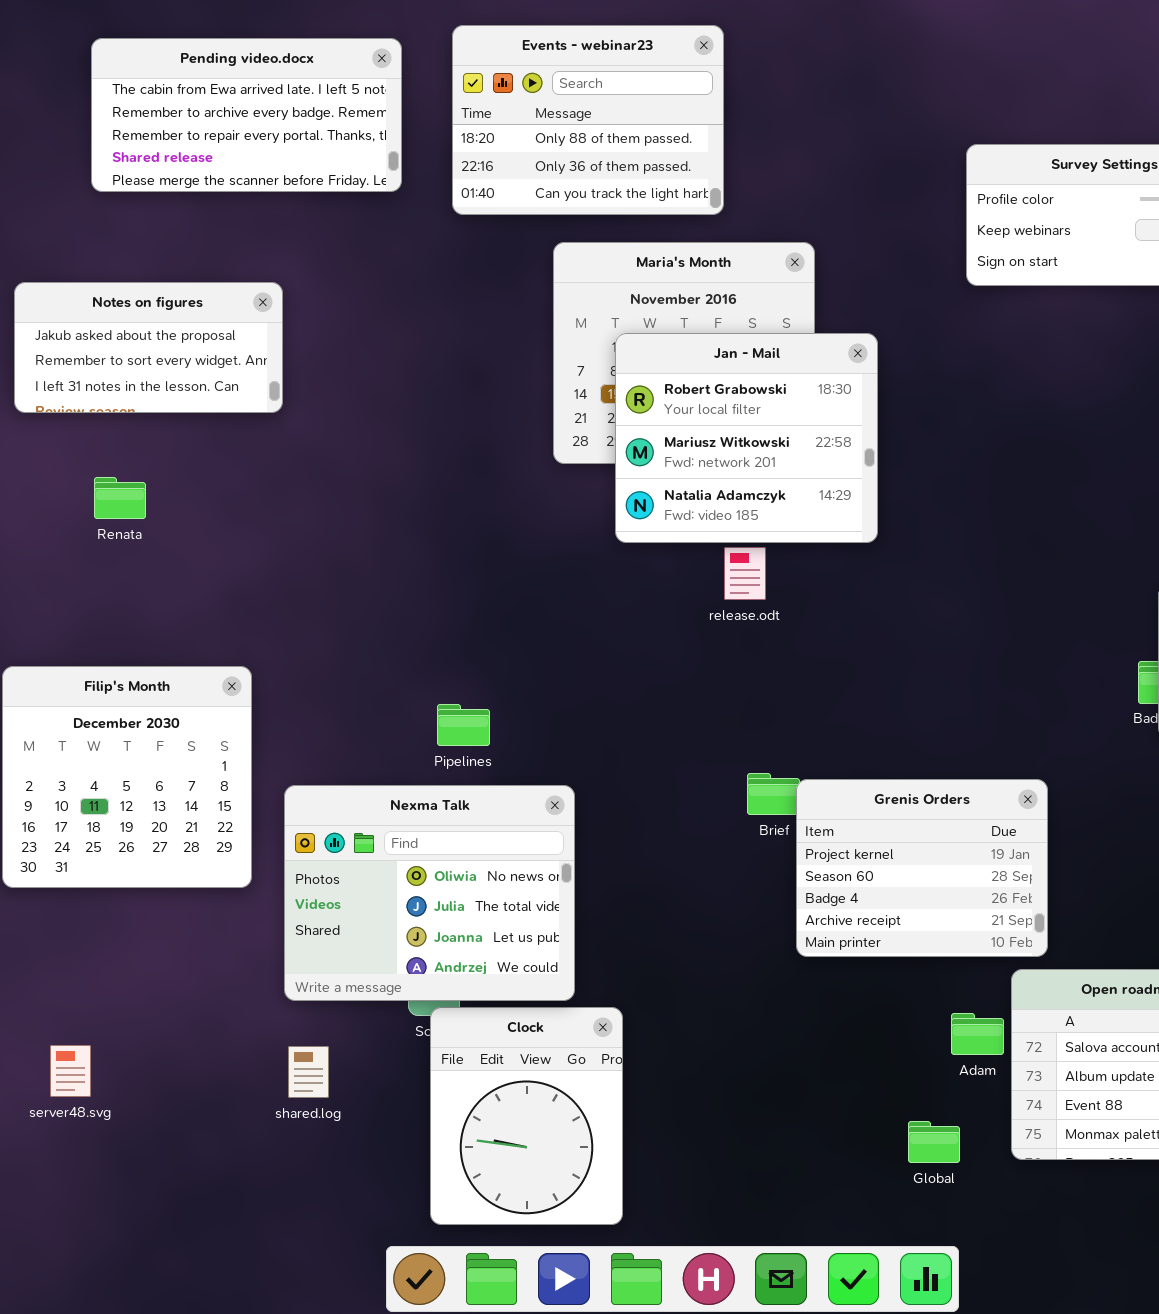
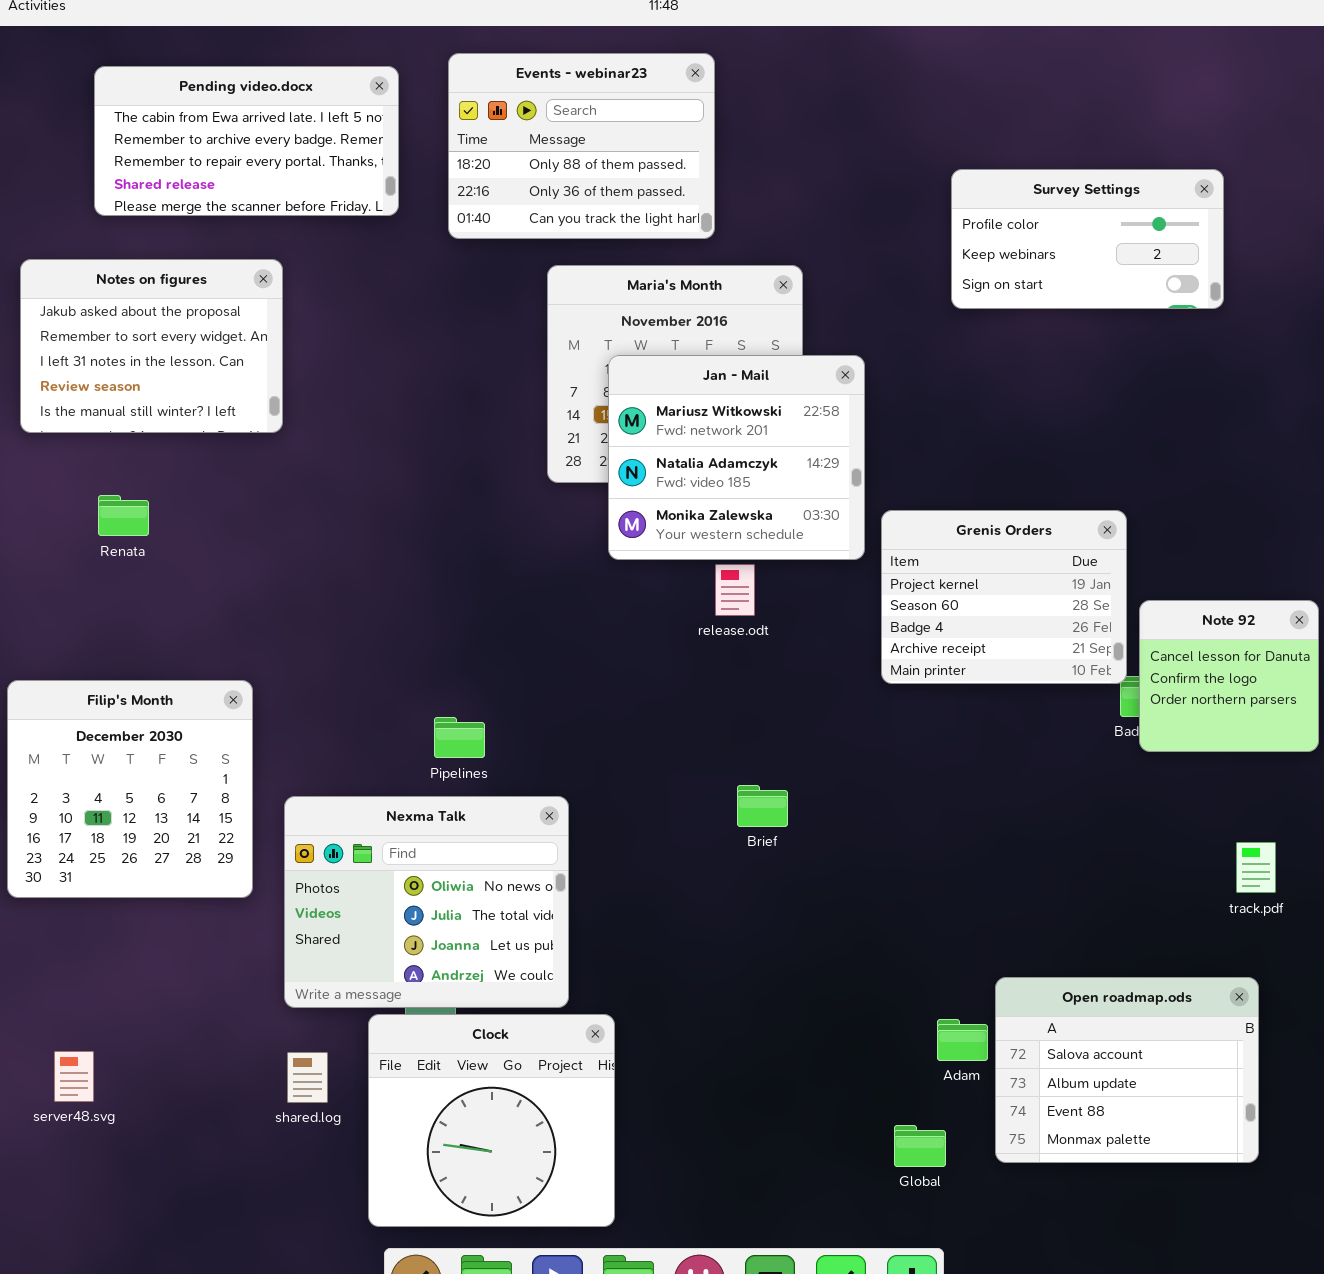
Notes on figures: [14,282,283,413] -> [20,259,283,433], resized
Jan - Mail: [615,333,878,543] -> [608,355,865,560], scrolled down 1 row
Grenis Orders: [796,779,1048,957] -> [881,510,1127,684], moved
Clock: [430,1007,623,1225] -> [368,1014,615,1227], resized

